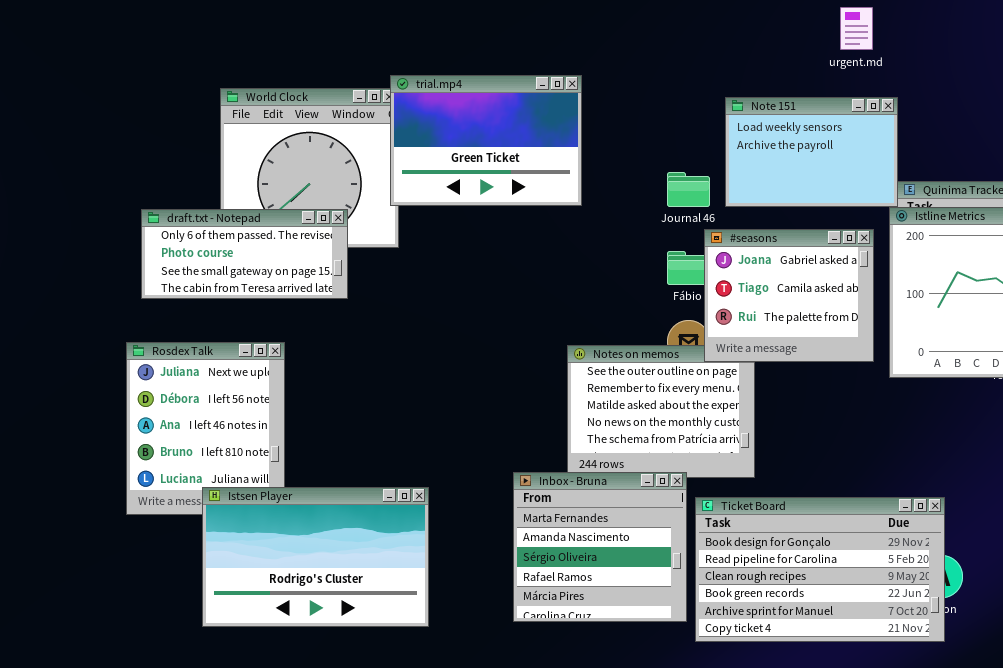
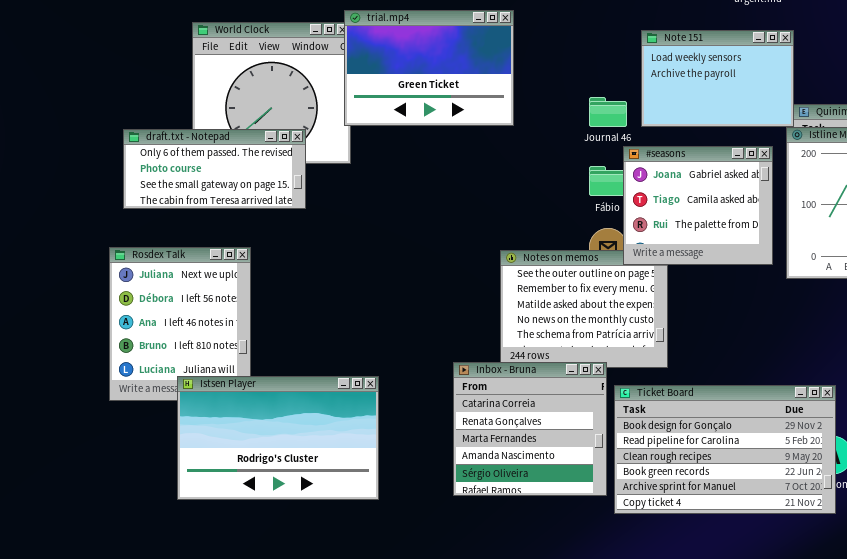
Inbox - Bruna: [513,472,687,622] -> [453,362,607,496], scrolled up 2 rows

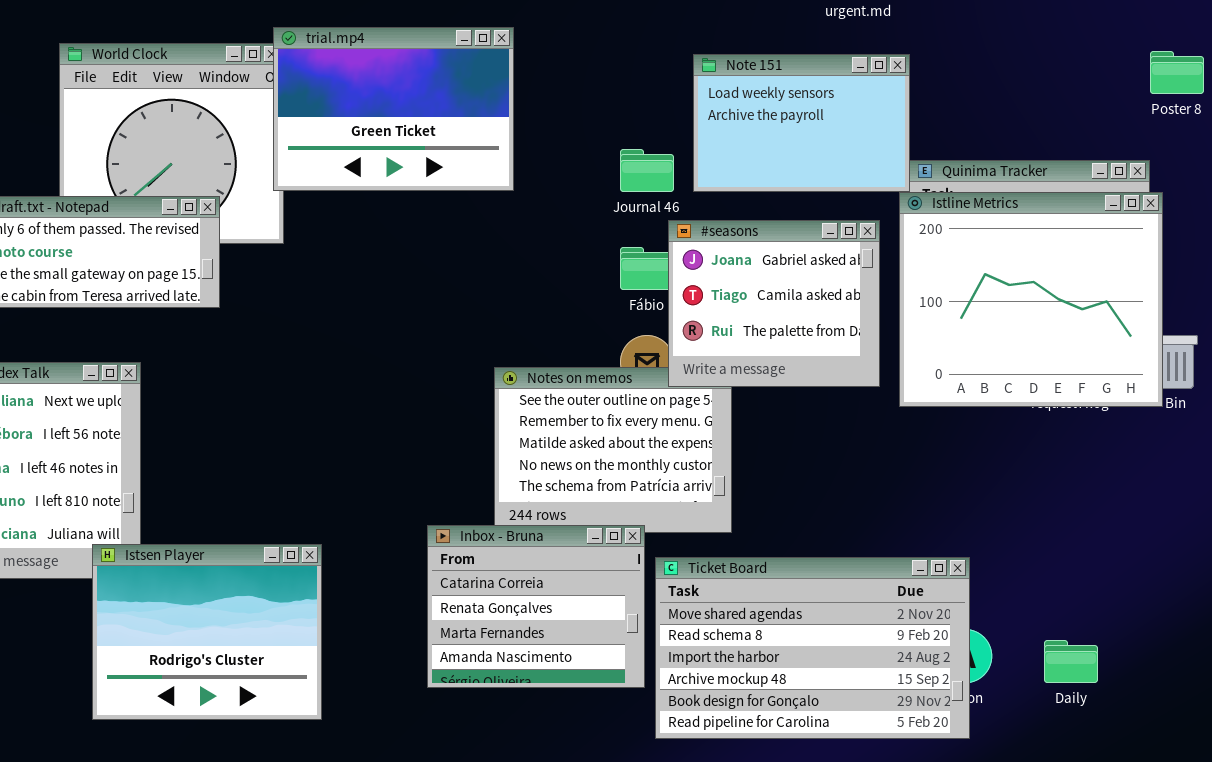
Inbox - Bruna: [453,362,607,496] -> [427,525,645,688], resized
Istsen Player: [177,376,379,500] -> [92,544,322,720], resized
Ticket Board: [614,385,836,514] -> [655,557,970,739], scrolled up 4 rows

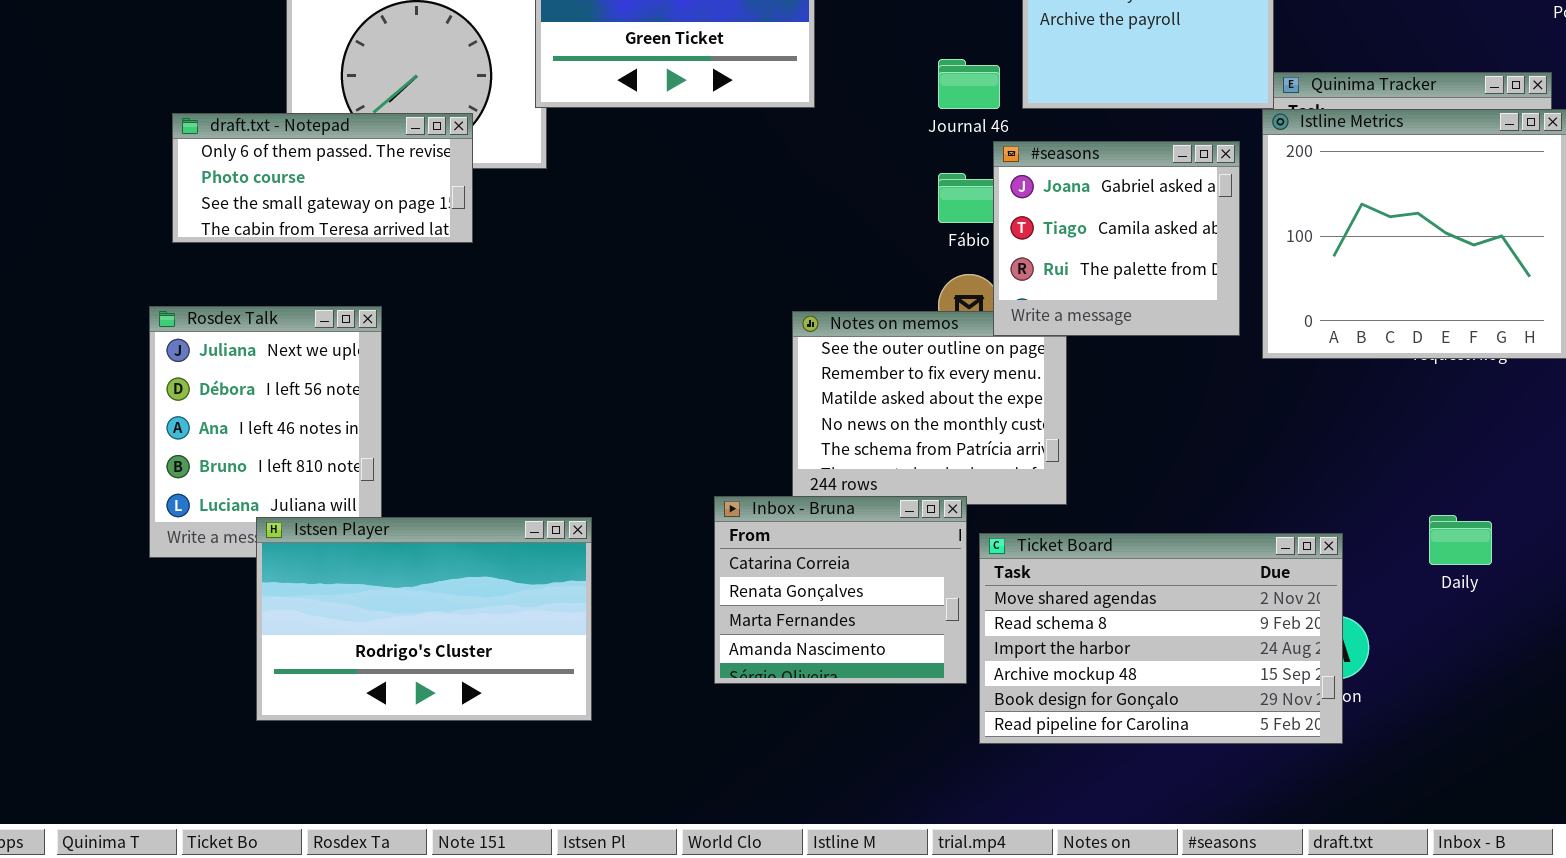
Istsen Player: [92,544,322,720] -> [256,517,592,721], resized
Daily: [1044,640,1098,683] -> [1429,515,1492,565], moved

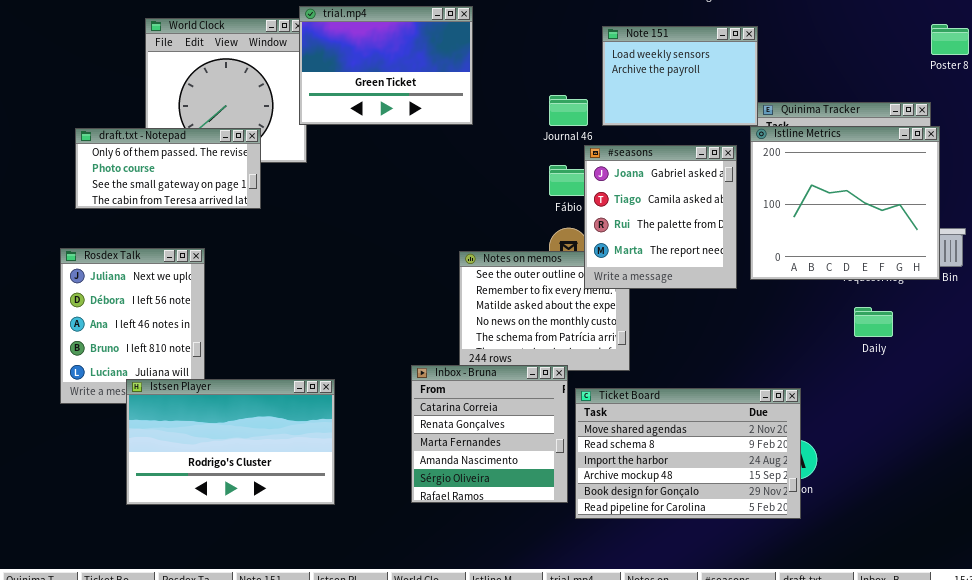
#seasons: [993,141,1240,336] -> [584,145,737,289], resized
Inbox - Bruna: [714,496,967,684] -> [411,365,568,503], resized
Daily: [1429,515,1492,565] -> [854,307,893,337], moved

